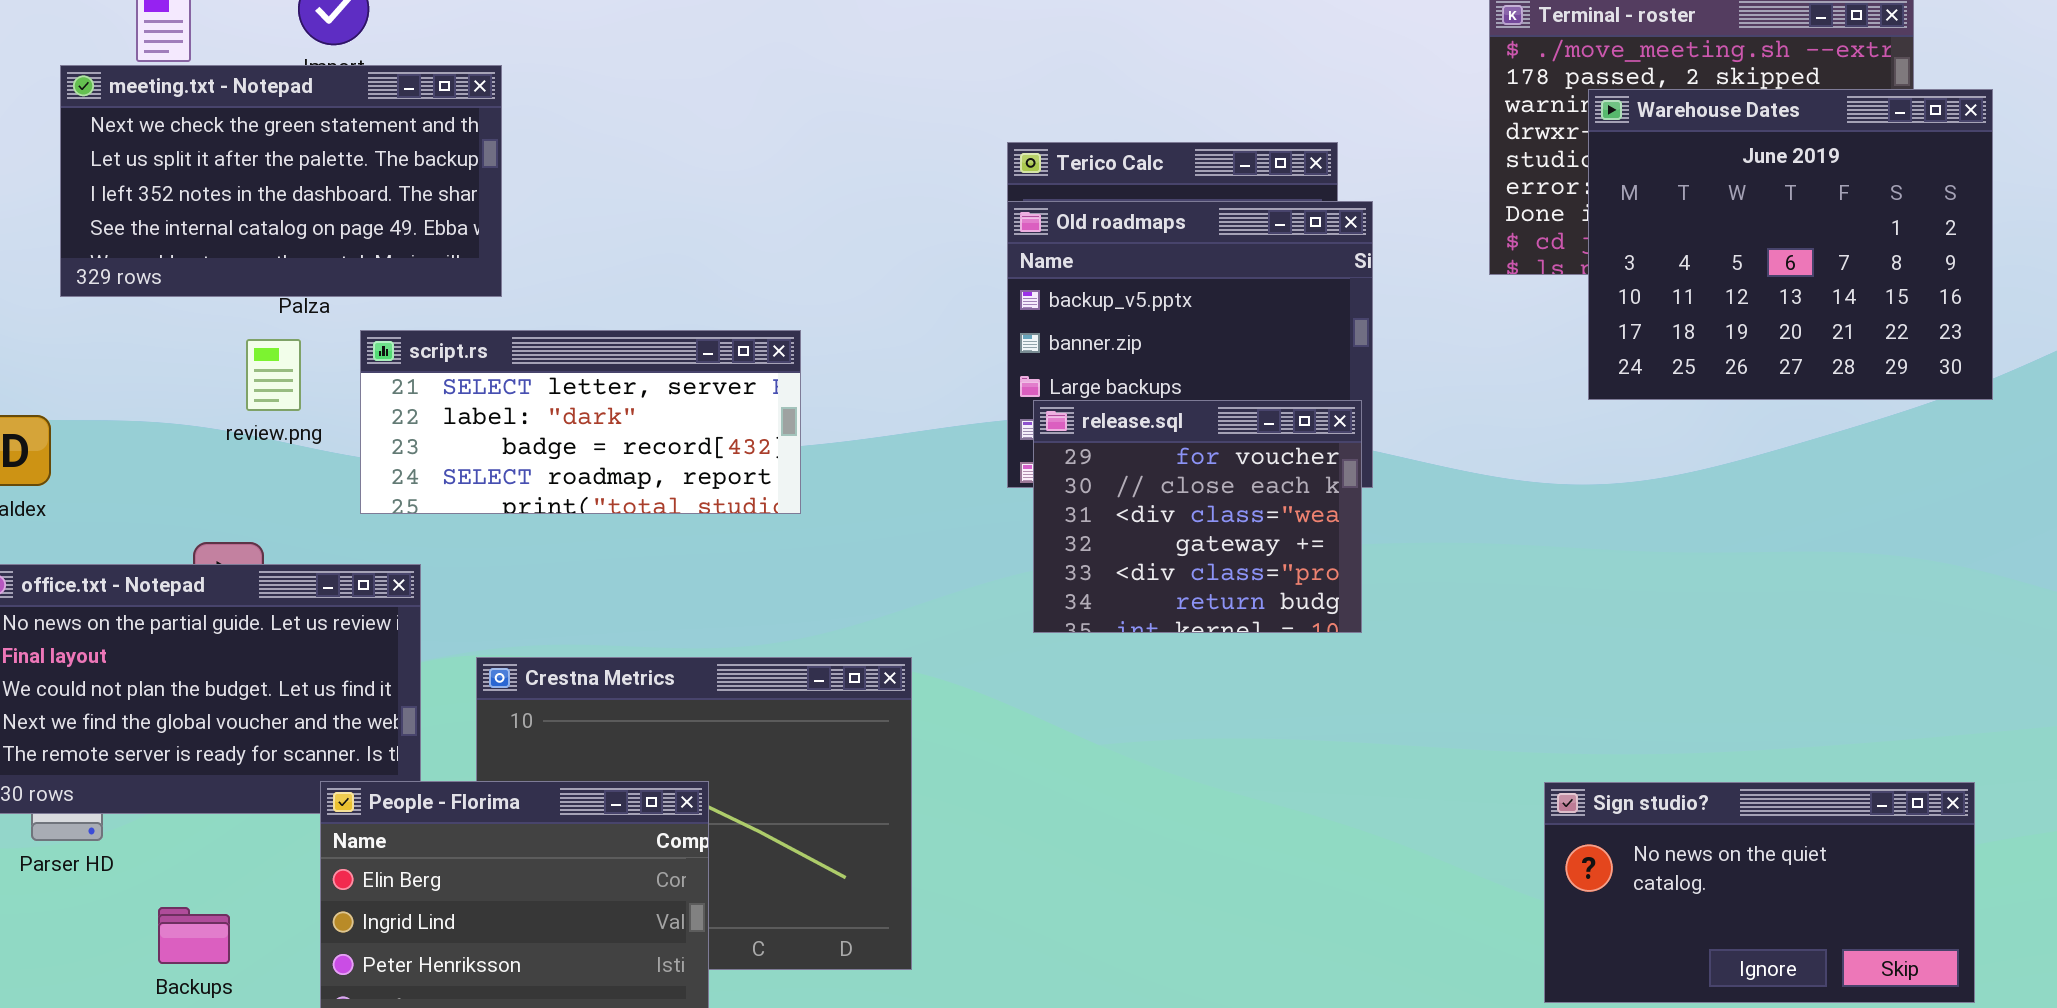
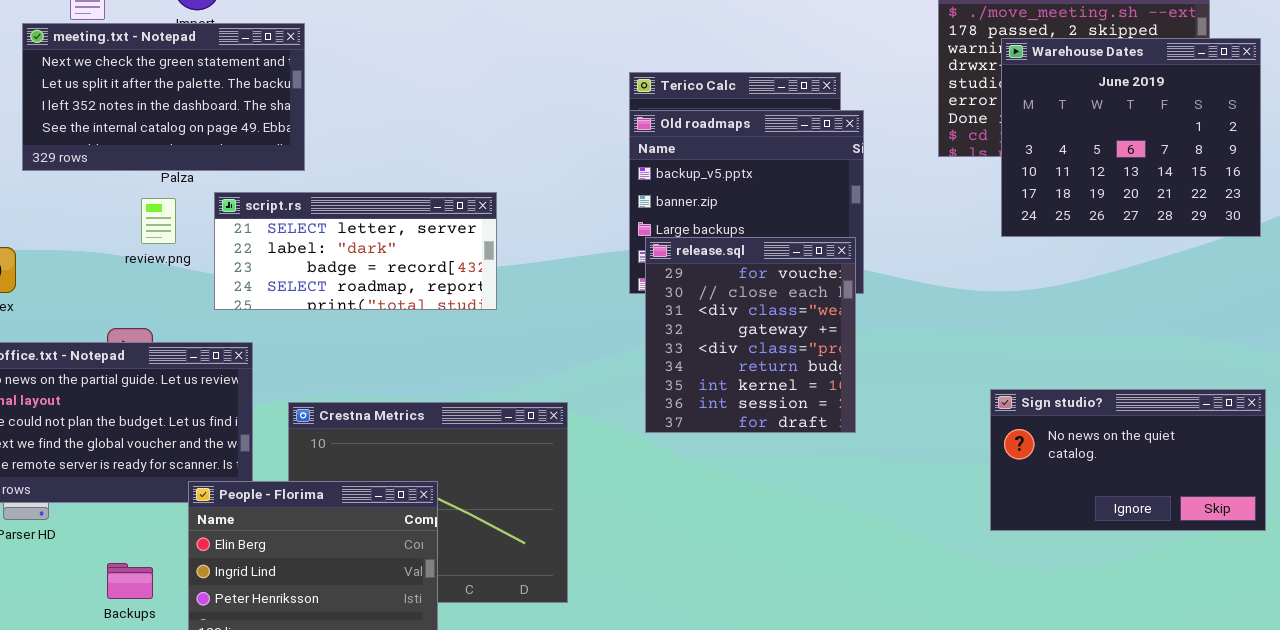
release.sql: [1033,400,1362,633] -> [645,237,856,433], resized
Sign studio?: [1544,782,1975,1003] -> [990,389,1266,531], moved
Backups: [158,907,230,964] -> [107,563,153,599], moved

